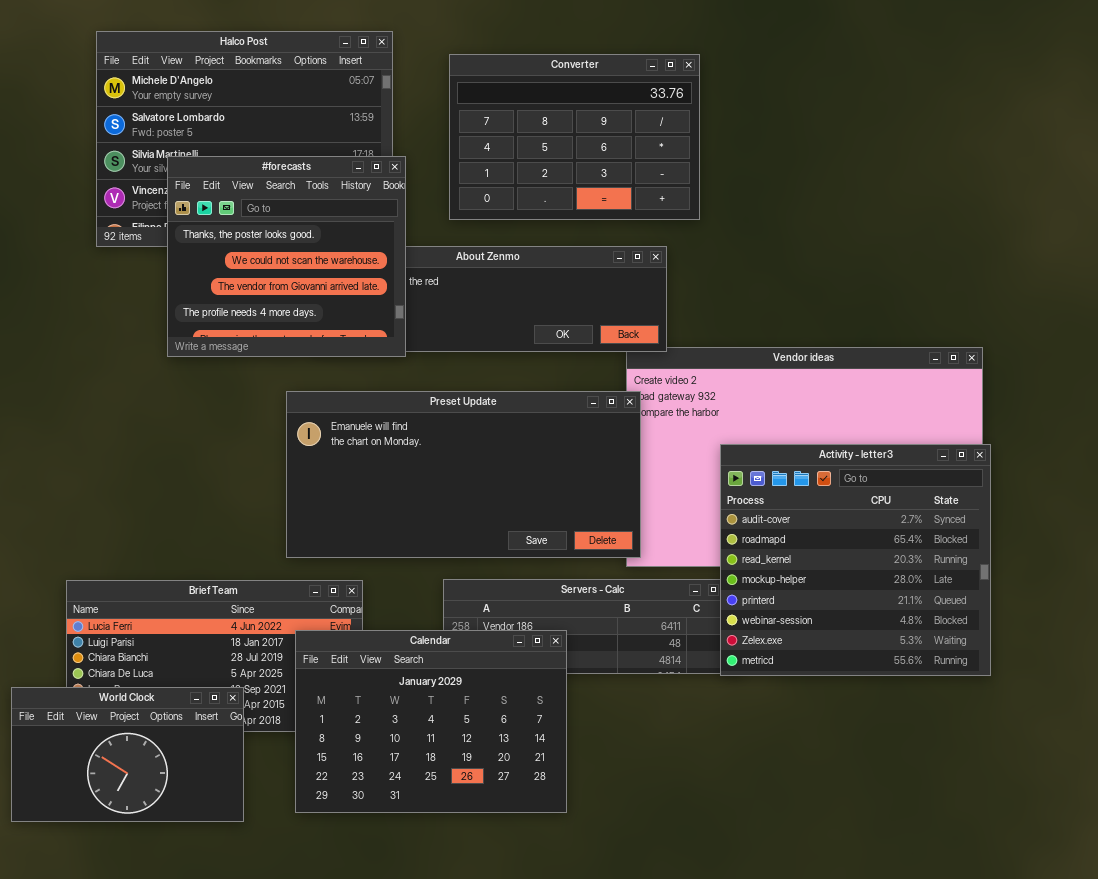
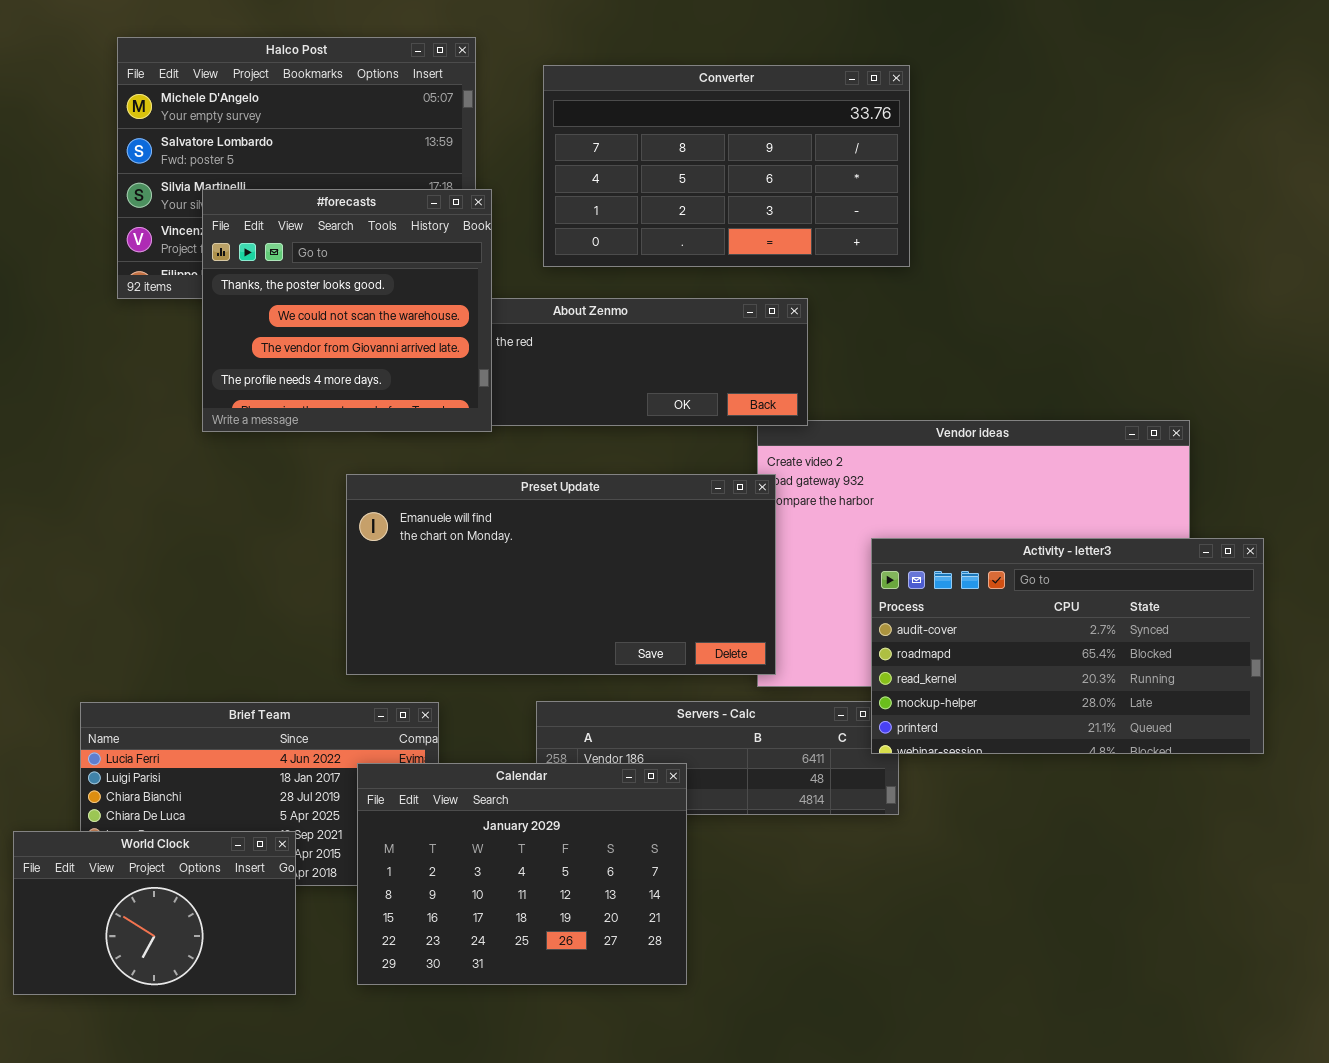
Converter: [449,54,700,220] -> [543,65,910,267], resized
Activity - letter3: [720,444,991,676] -> [871,538,1264,754], resized

